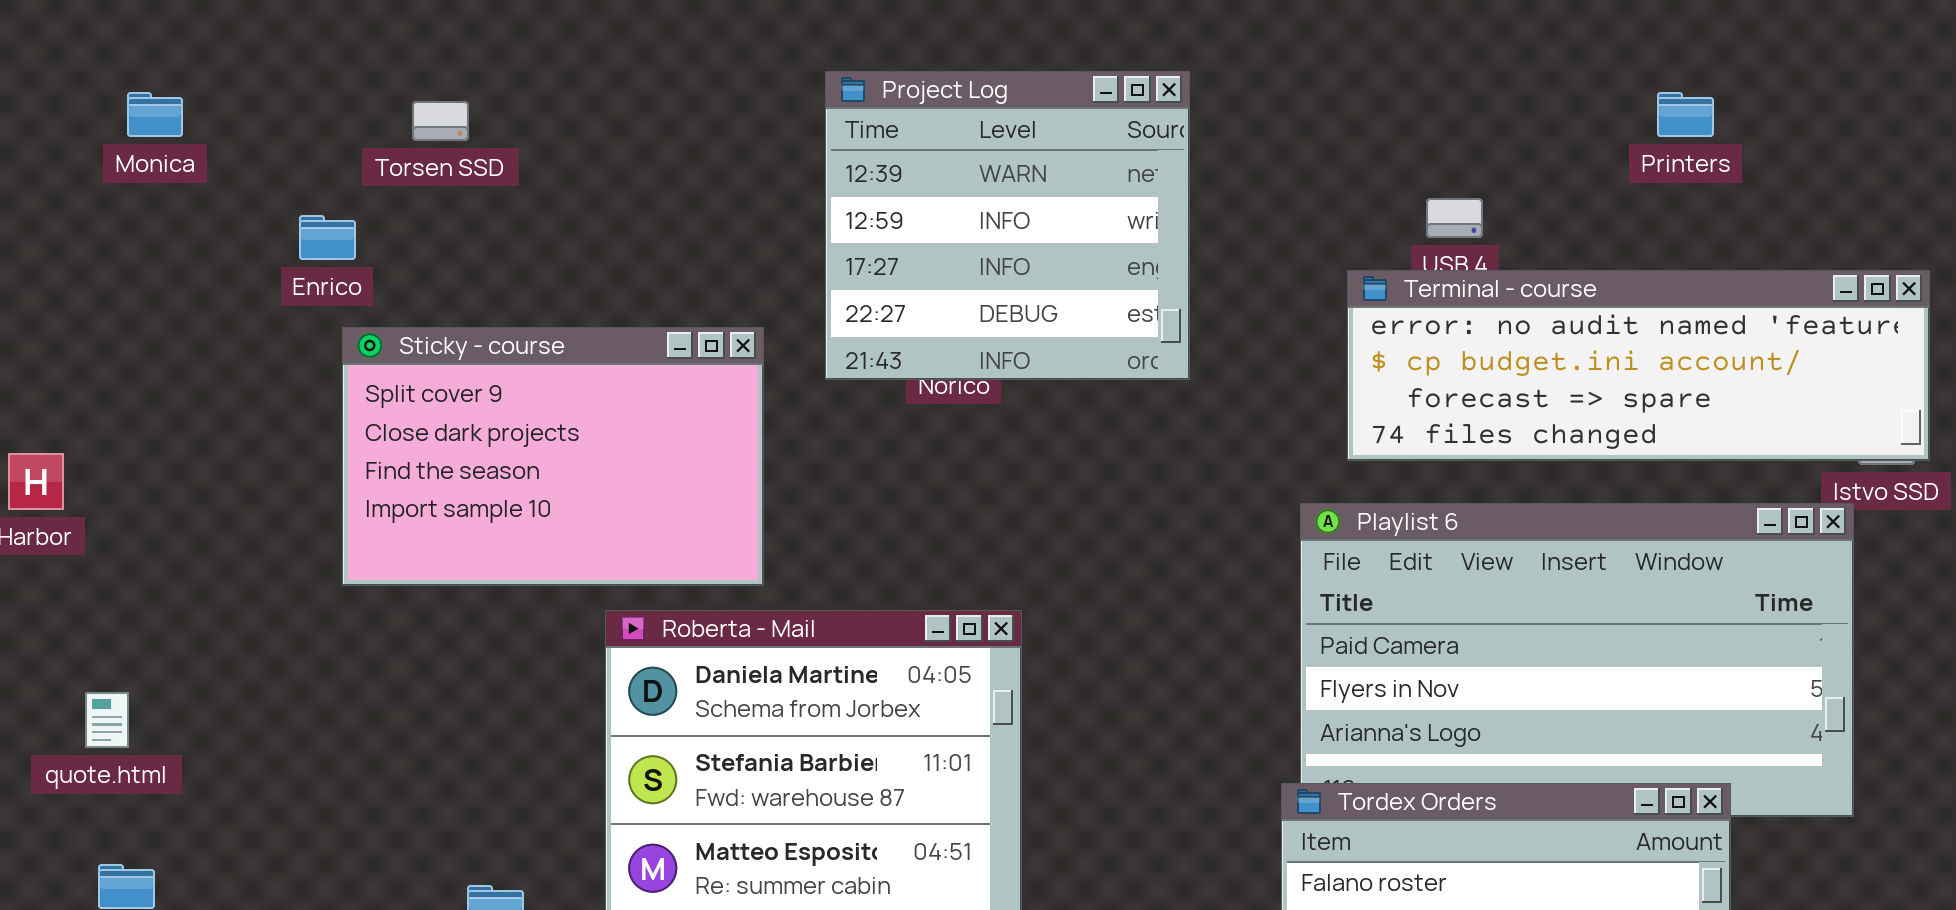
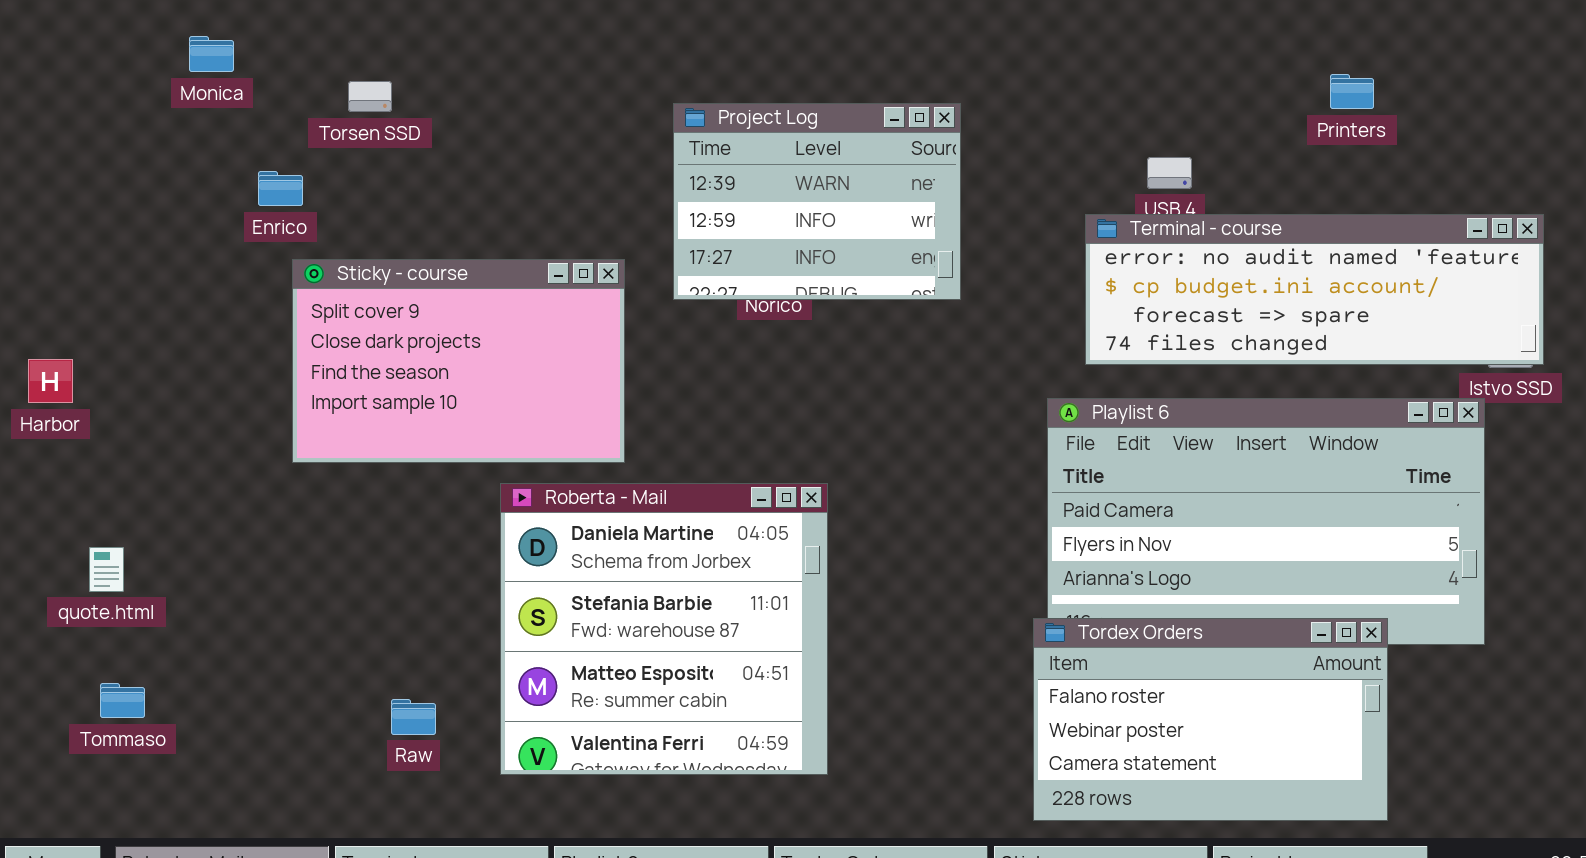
Project Log: [825,71,1190,380] -> [673,103,961,300], resized
Monica: [127,92,183,137] -> [189,36,234,72], moved

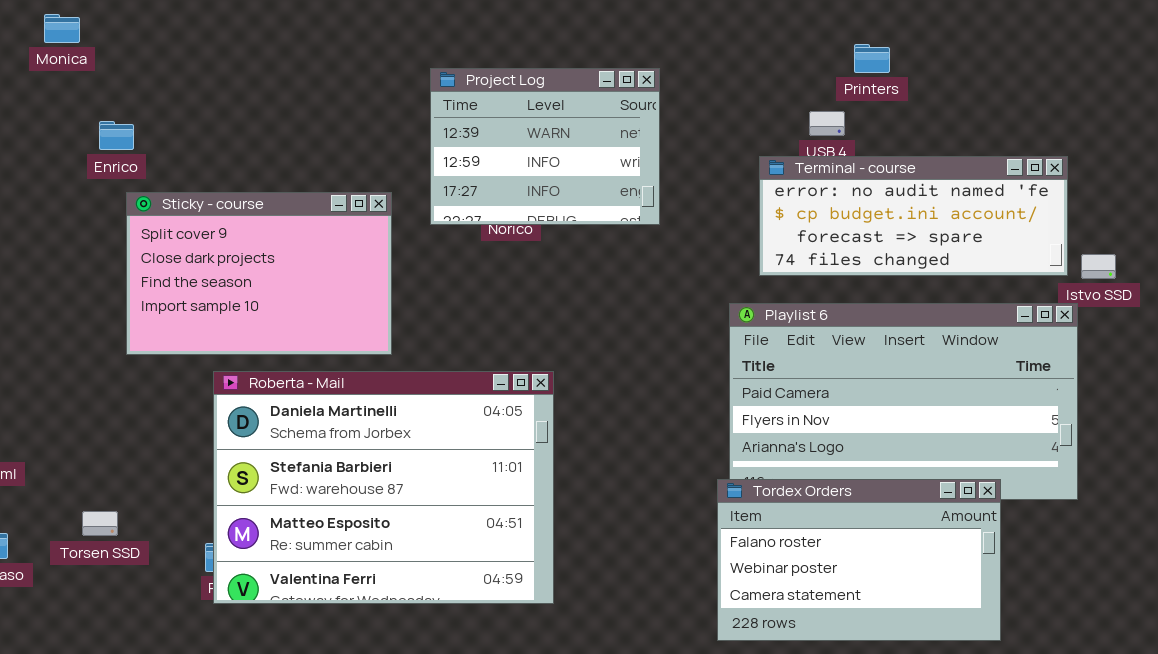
Printers: [1330,74,1374,109] -> [854,44,890,73], moved
Torsen SSD: [348,81,392,112] -> [82,511,118,536], moved
Terminal - course: [1085,214,1544,365] -> [759,156,1068,276], resized
Roberta - Mail: [500,483,828,775] -> [213,371,554,604], resized

